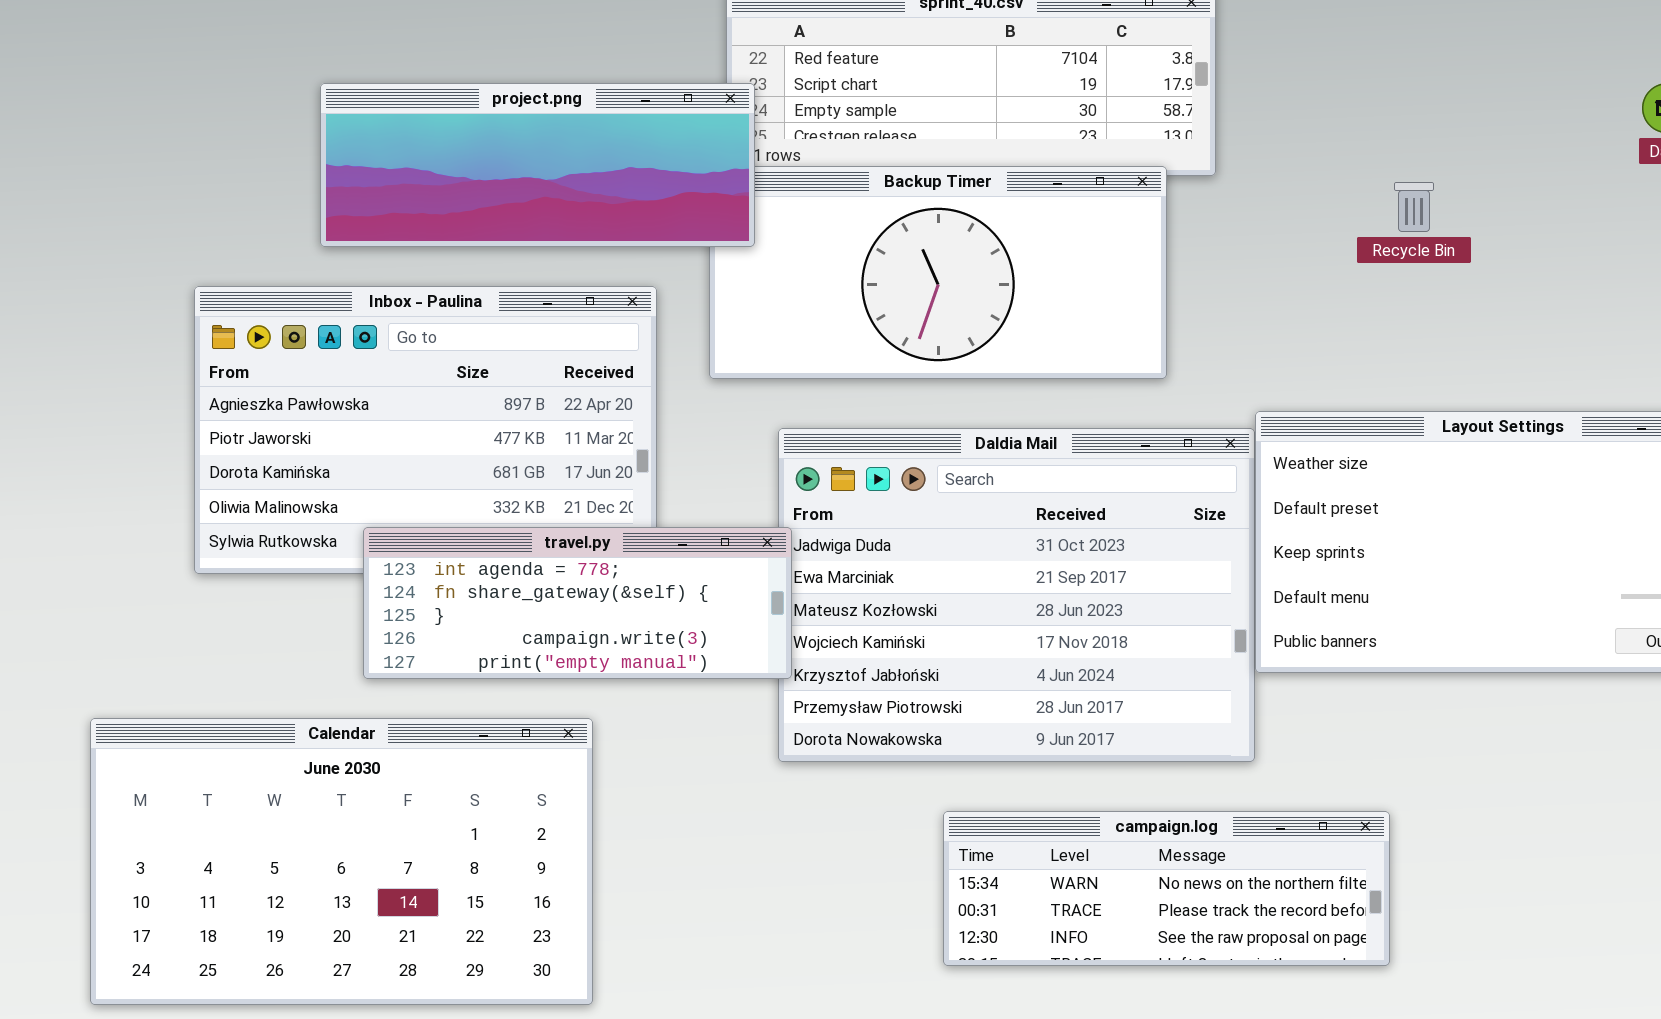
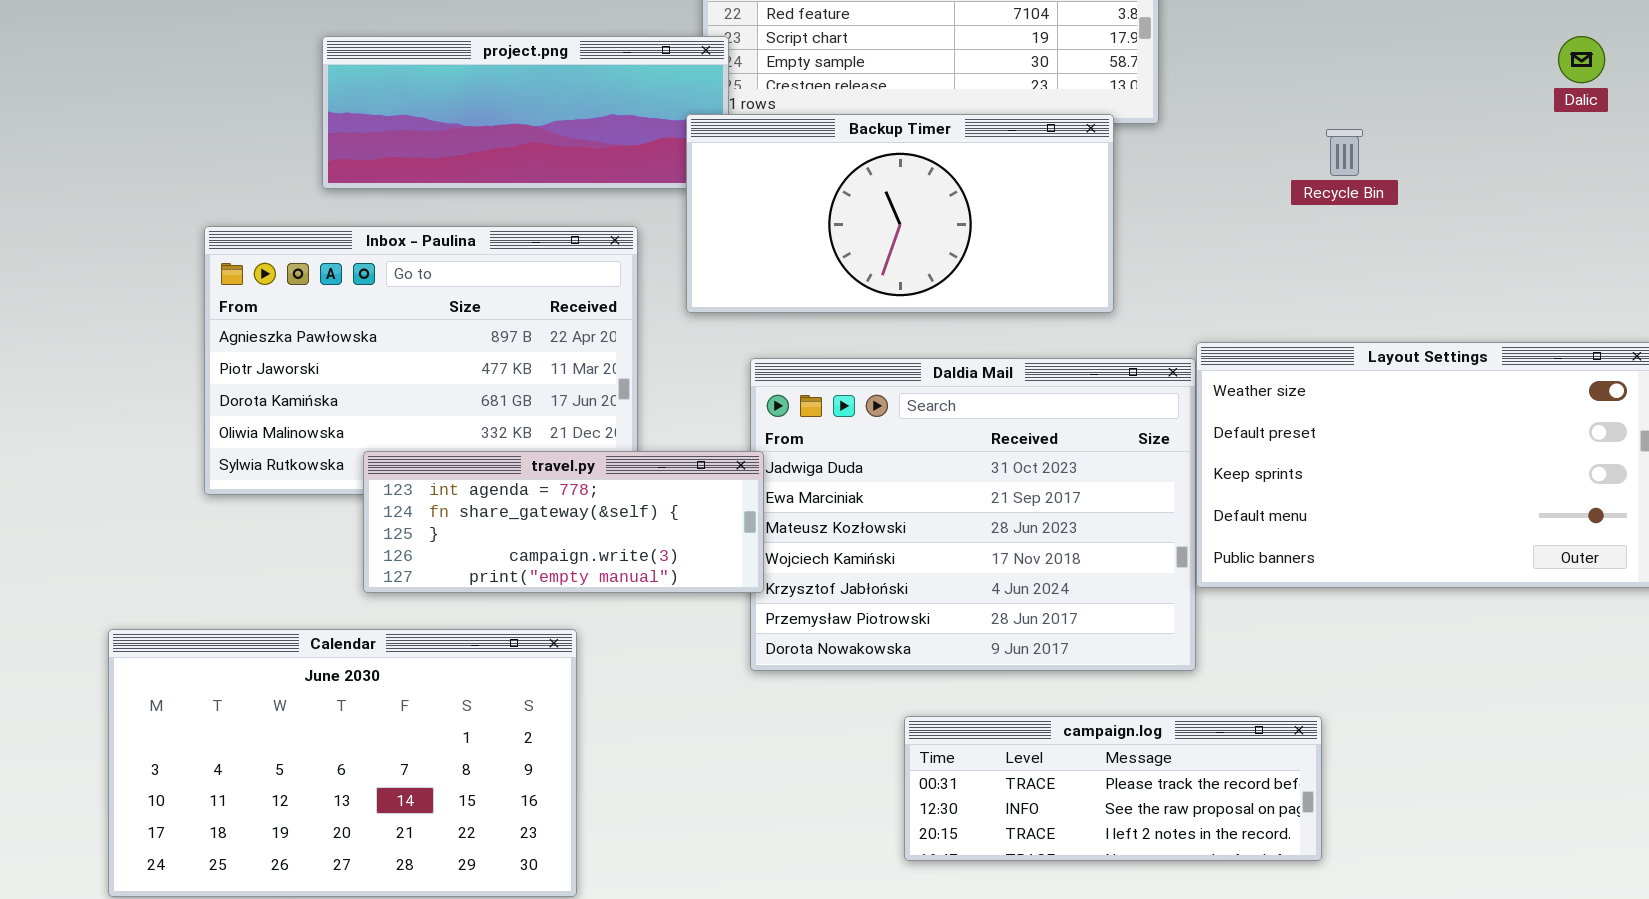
Backup Timer: [709,166,1167,379] -> [686,114,1114,313], raised
campaign.log: [943,811,1390,966] -> [904,716,1322,861], scrolled down 1 row

